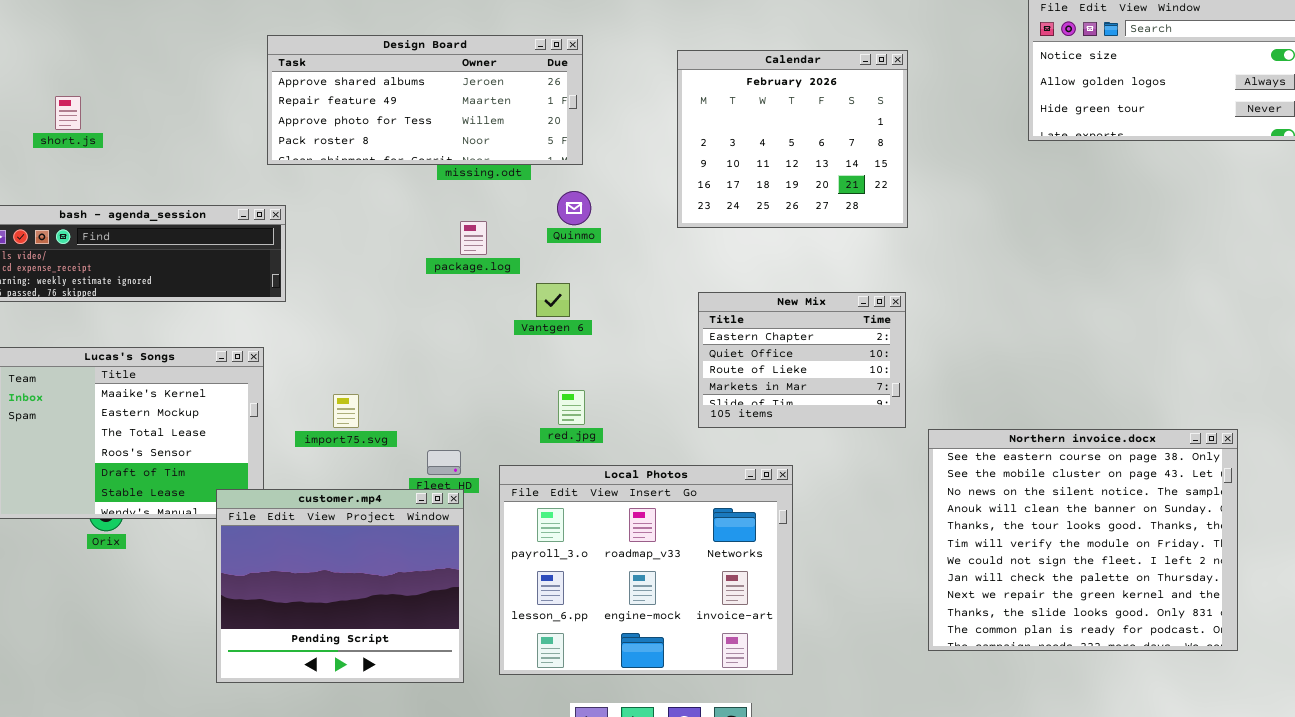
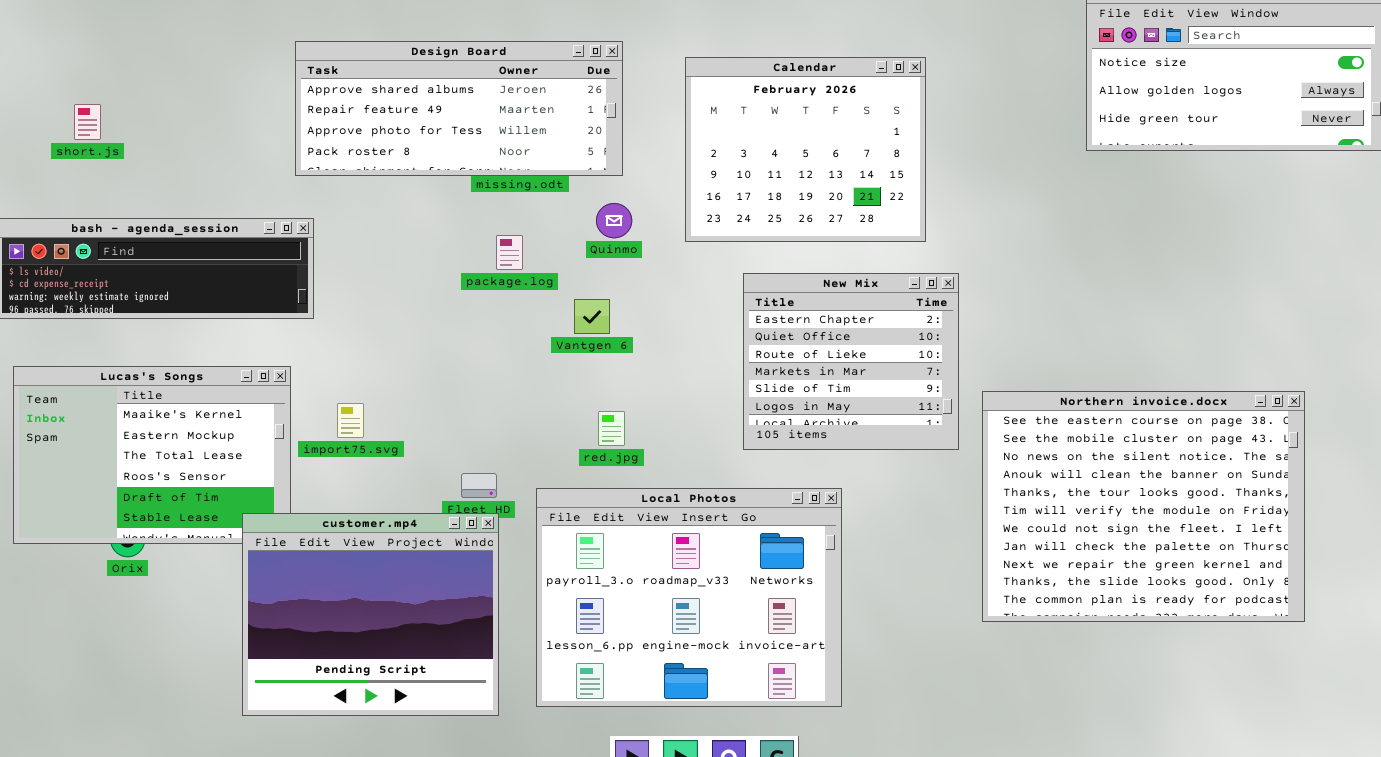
Calendar: [677,50,908,228] -> [685,57,926,242], moved
New Mix: [698,292,906,428] -> [743,273,959,450], resized
import75.svg: [333,394,359,428] -> [337,403,364,438], moved
Northern invoice.docx: [928,429,1238,651] -> [982,391,1305,622], moved

